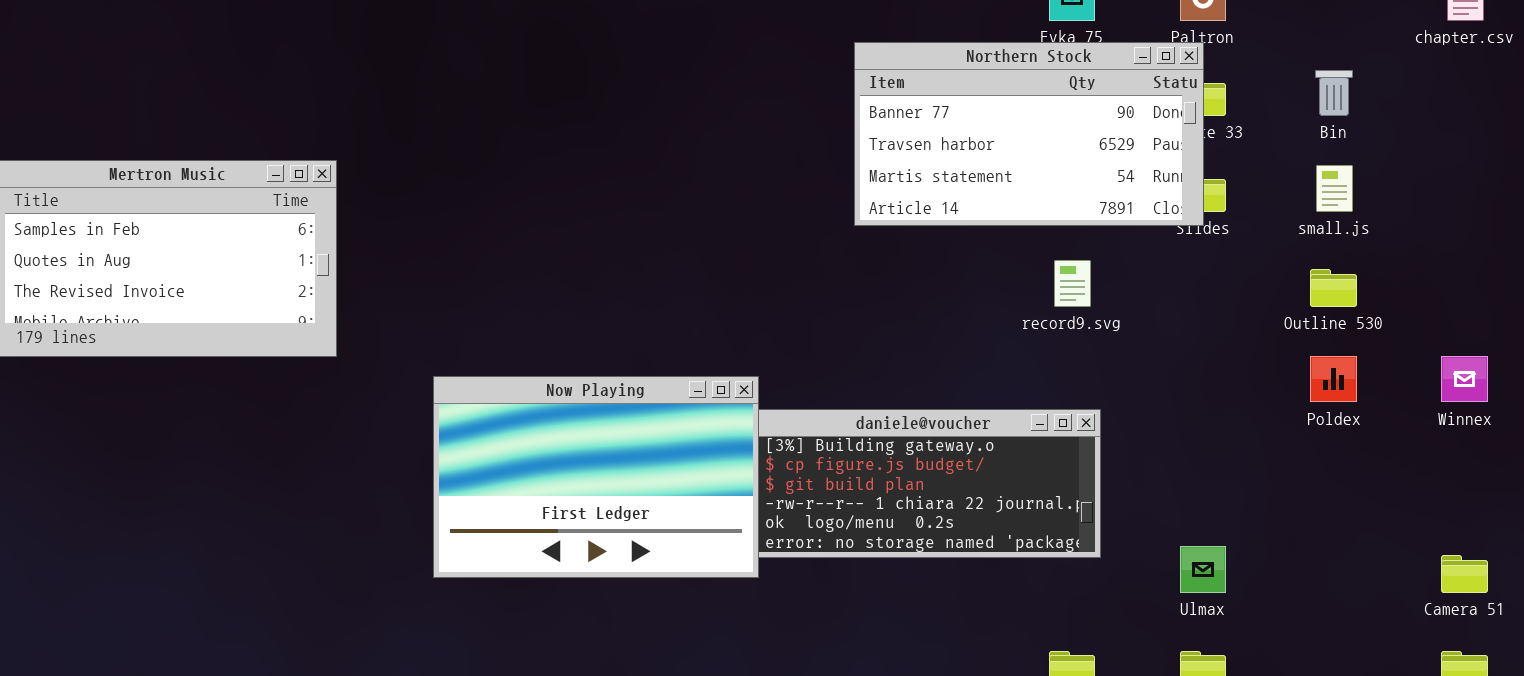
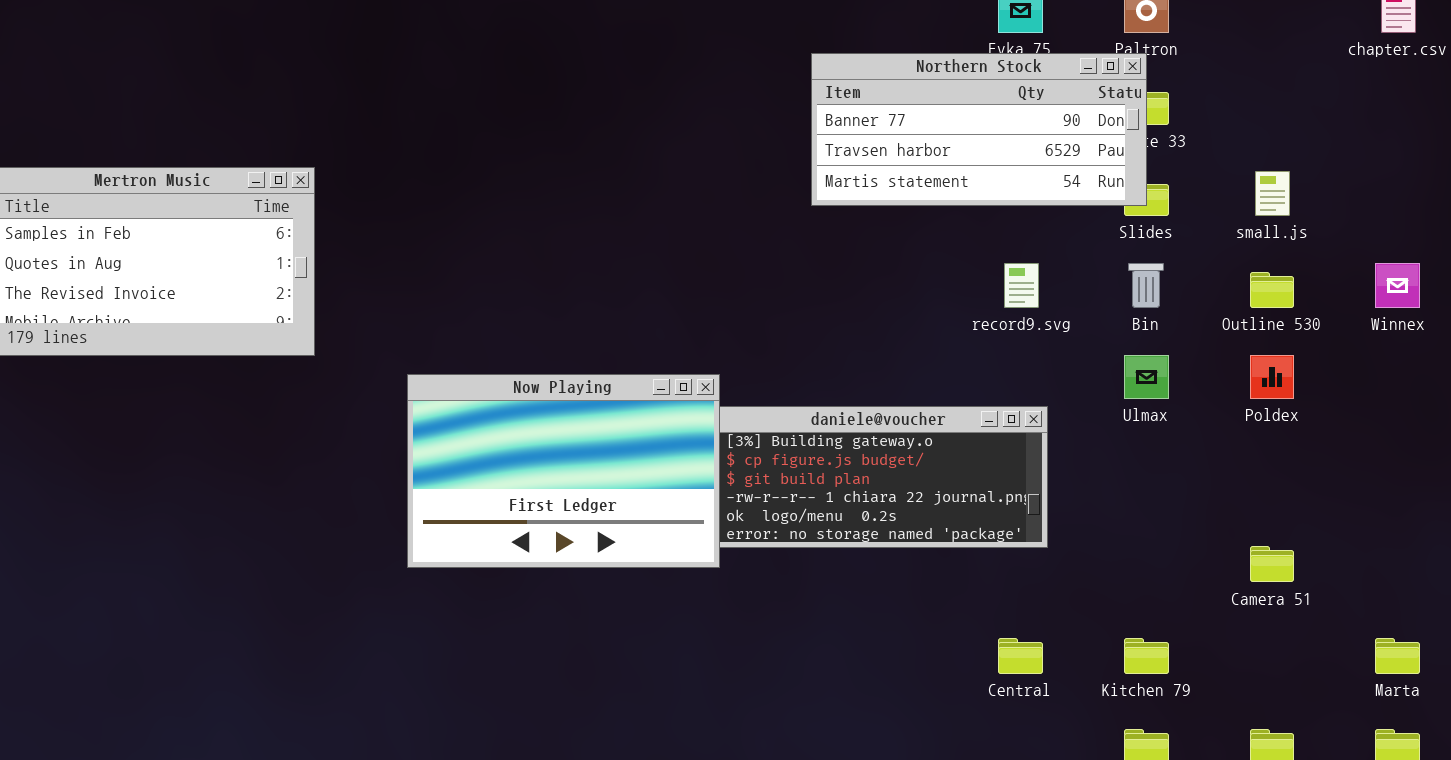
Northern Stock: [854,42,1204,226] -> [811,53,1147,206], resized
Bin: [1315,70,1353,116] -> [1128,263,1164,308], moved
Winnex: [1441,356,1488,402] -> [1375,263,1420,308], moved
Ulmax: [1180,546,1226,593] -> [1124,355,1169,399], moved
Camera 51: [1441,555,1488,593] -> [1250,546,1294,582], moved

